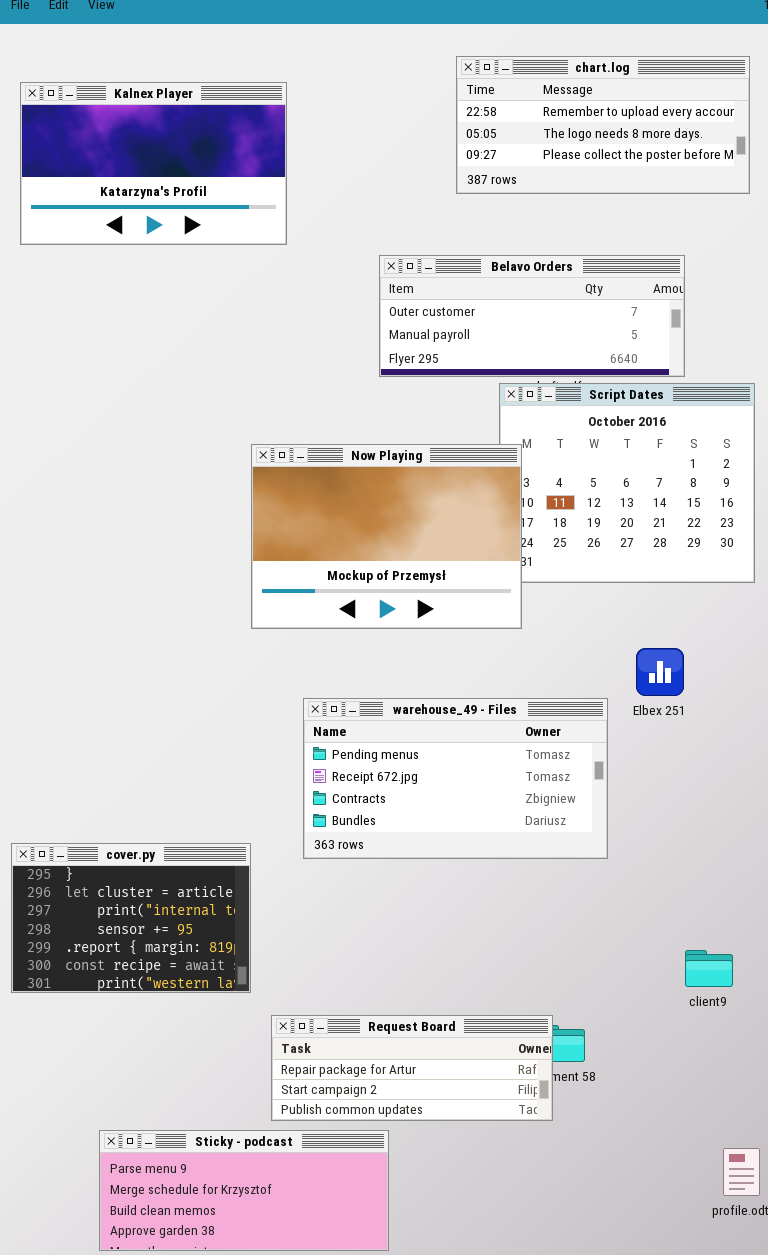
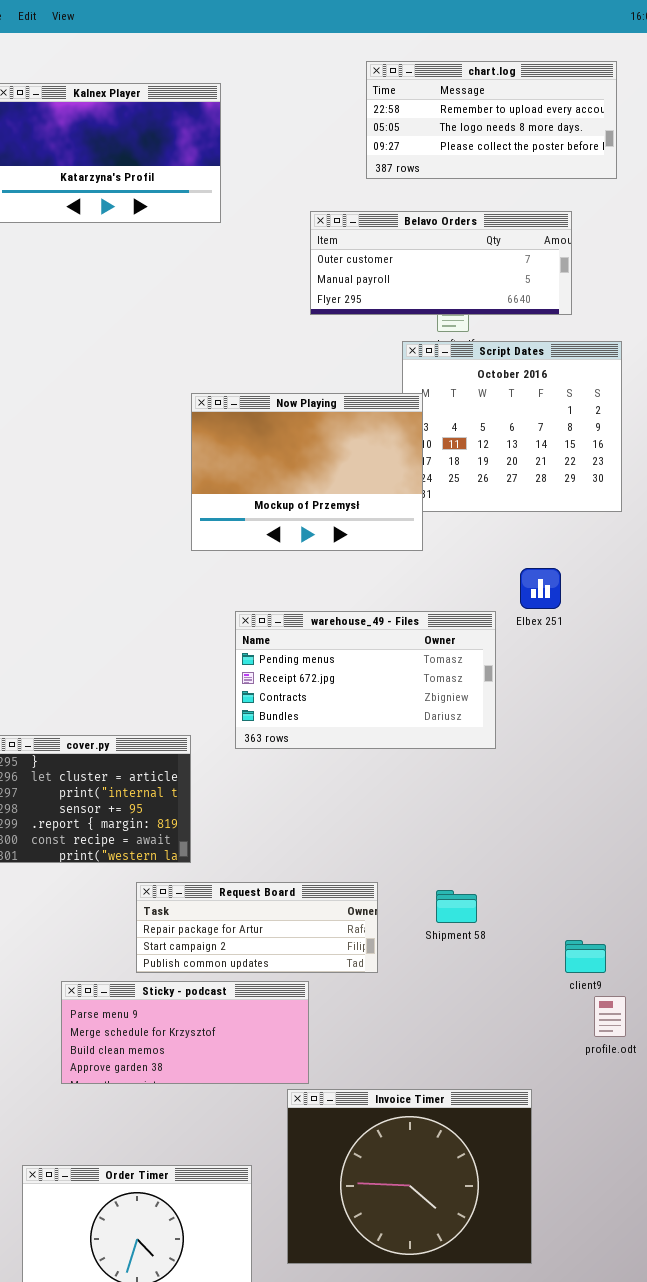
Belavo Orders: [379,255,685,377] -> [310,211,572,315], moved
client9: [685,950,733,987] -> [565,940,606,973], moved
Request Board: [271,1015,553,1121] -> [136,882,378,973], moved

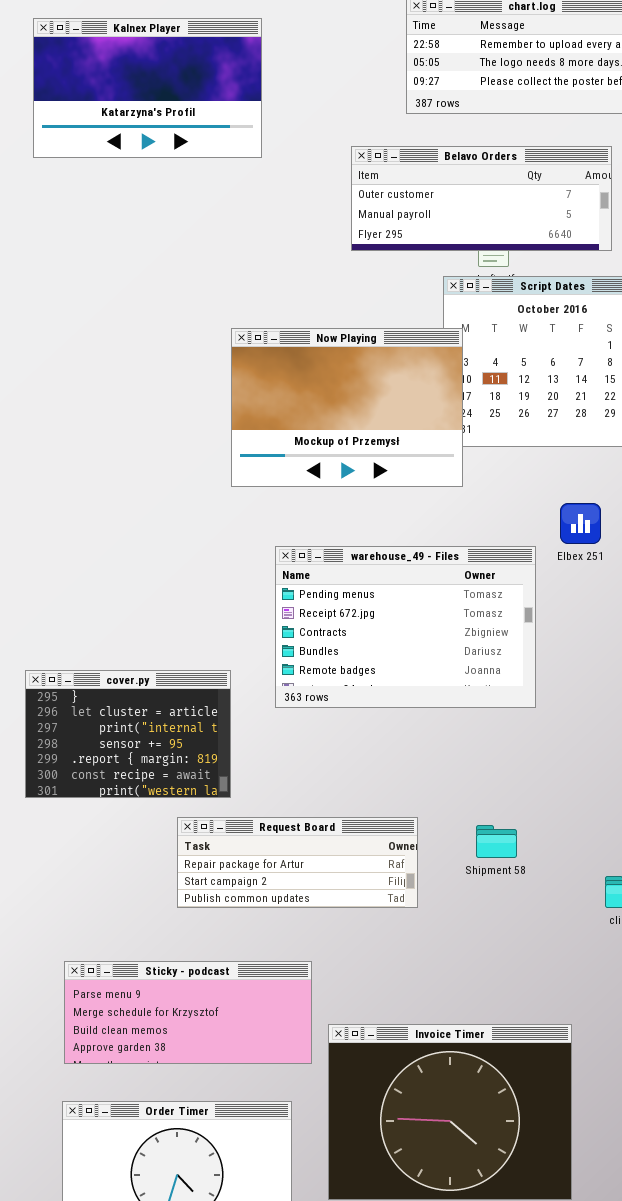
warehouse_49 - Files: [235,611,496,749] -> [275,546,536,708], resized
Sticky - podcast: [61,981,309,1084] -> [64,961,312,1064], moved

